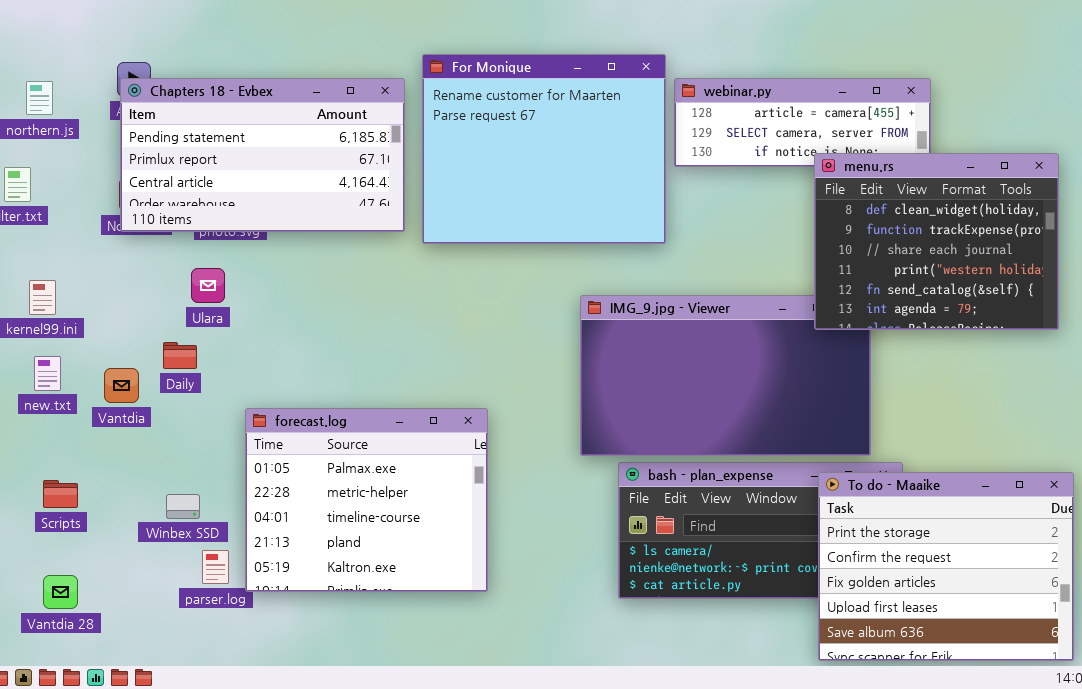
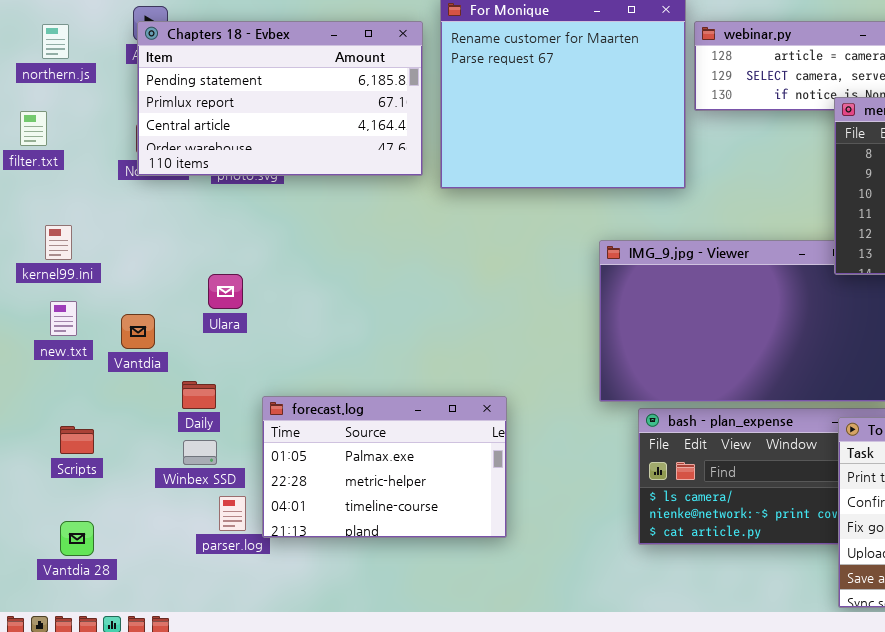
Ulara: [191,268,225,303] -> [208,274,243,309], moved
Daily: [163,342,197,369] -> [182,381,216,409], moved
forecast.log: [245,408,488,592] -> [262,396,507,538], resized

